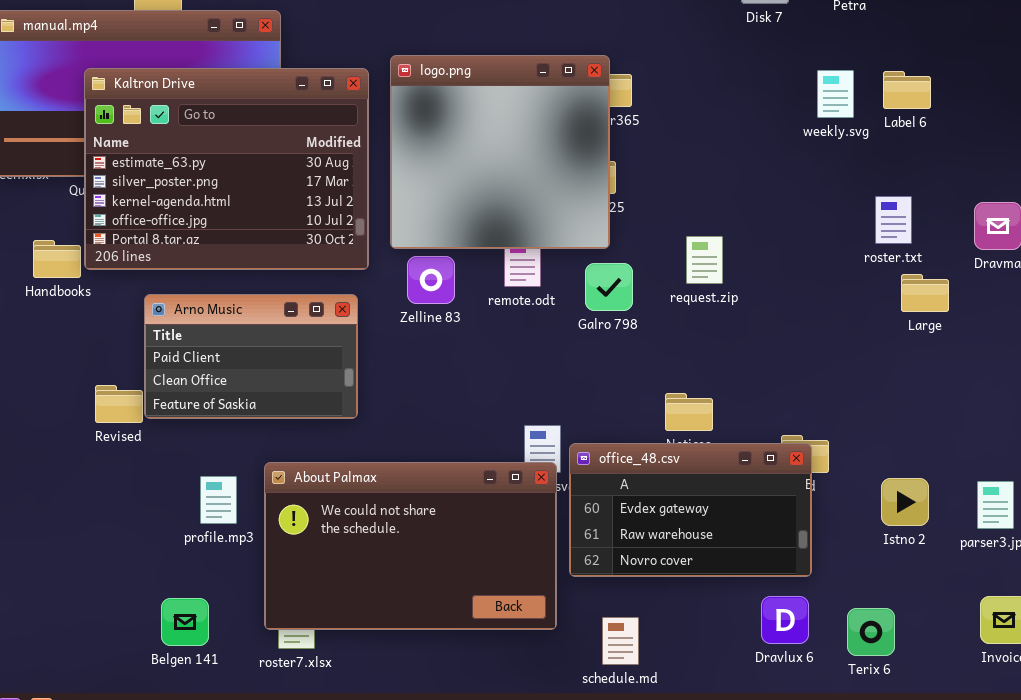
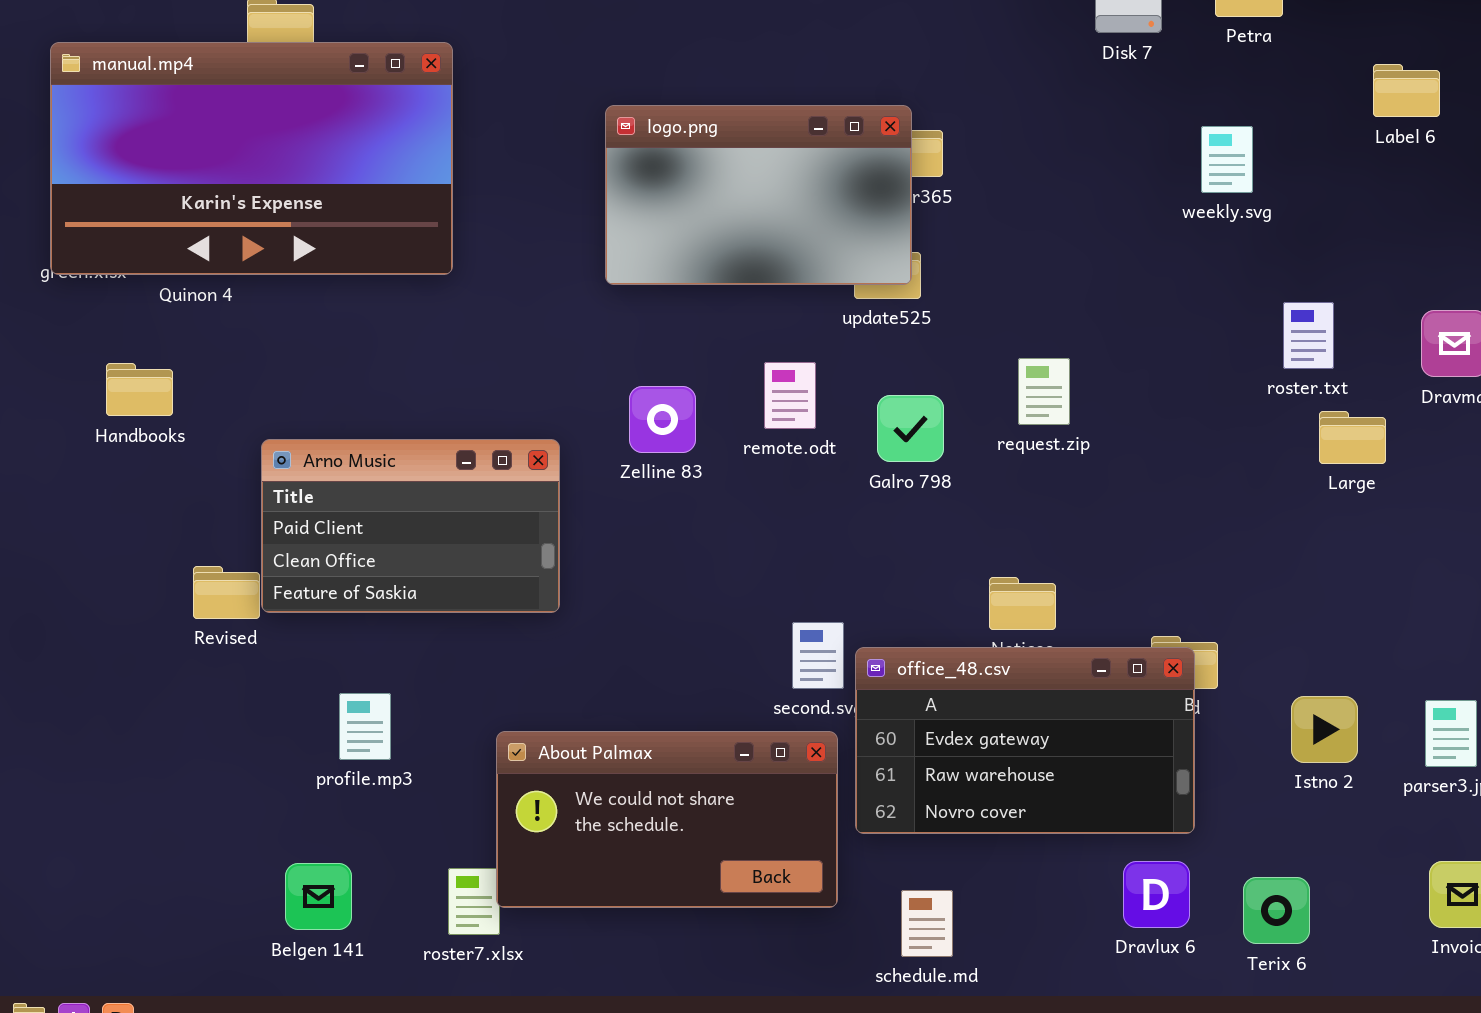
logo.png: [390,55,610,249] -> [605,105,912,285], resized
Kaltron Drive: [84,68,369,270] -> none, closed
Label 6: [883,71,931,109] -> [1373,64,1440,117], moved
About Palmax: [264,462,557,630] -> [496,731,838,908], resized

